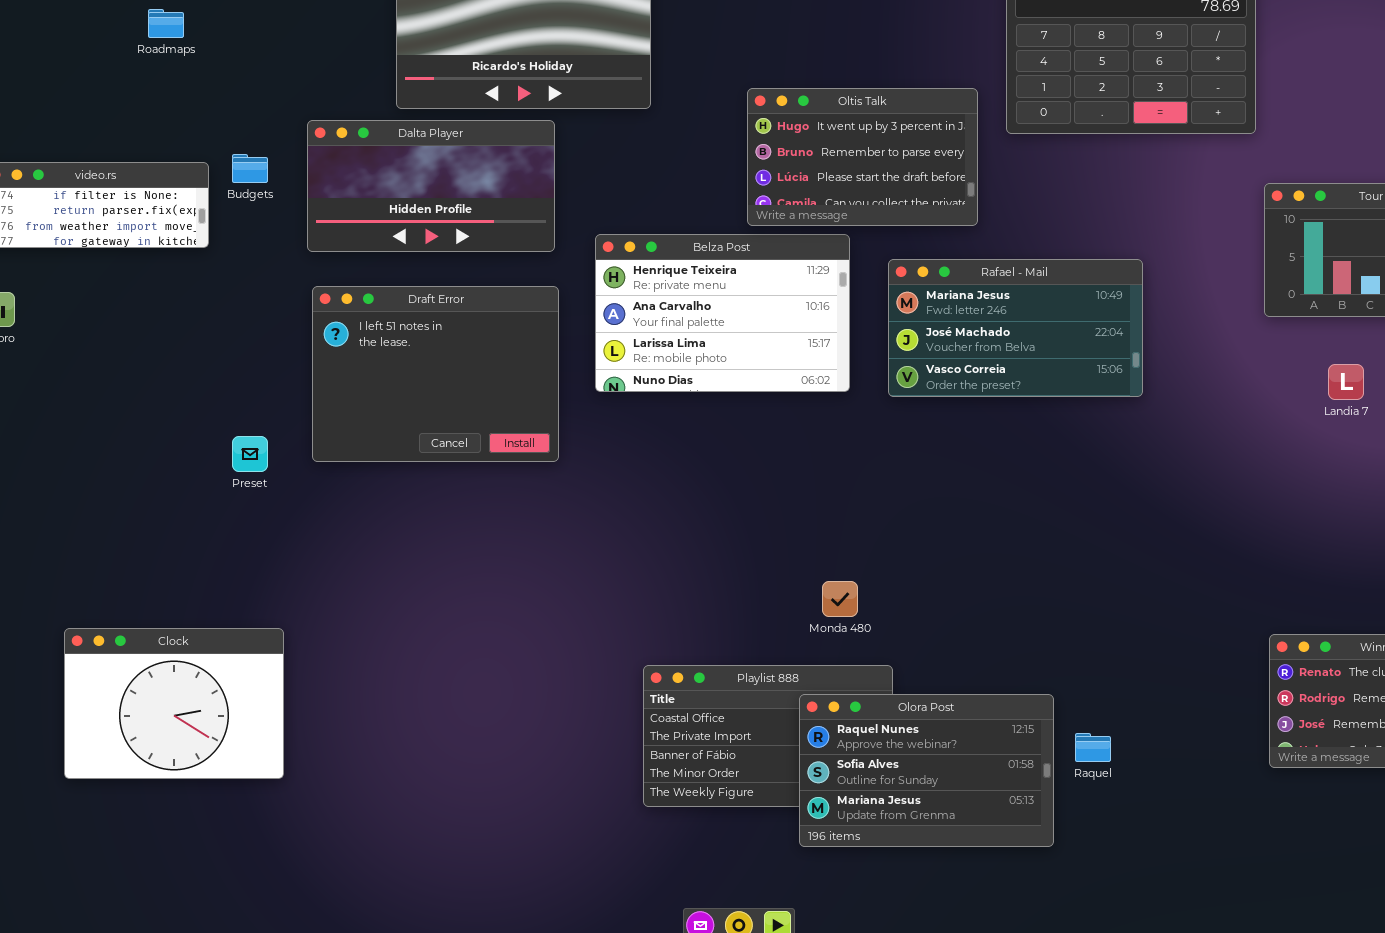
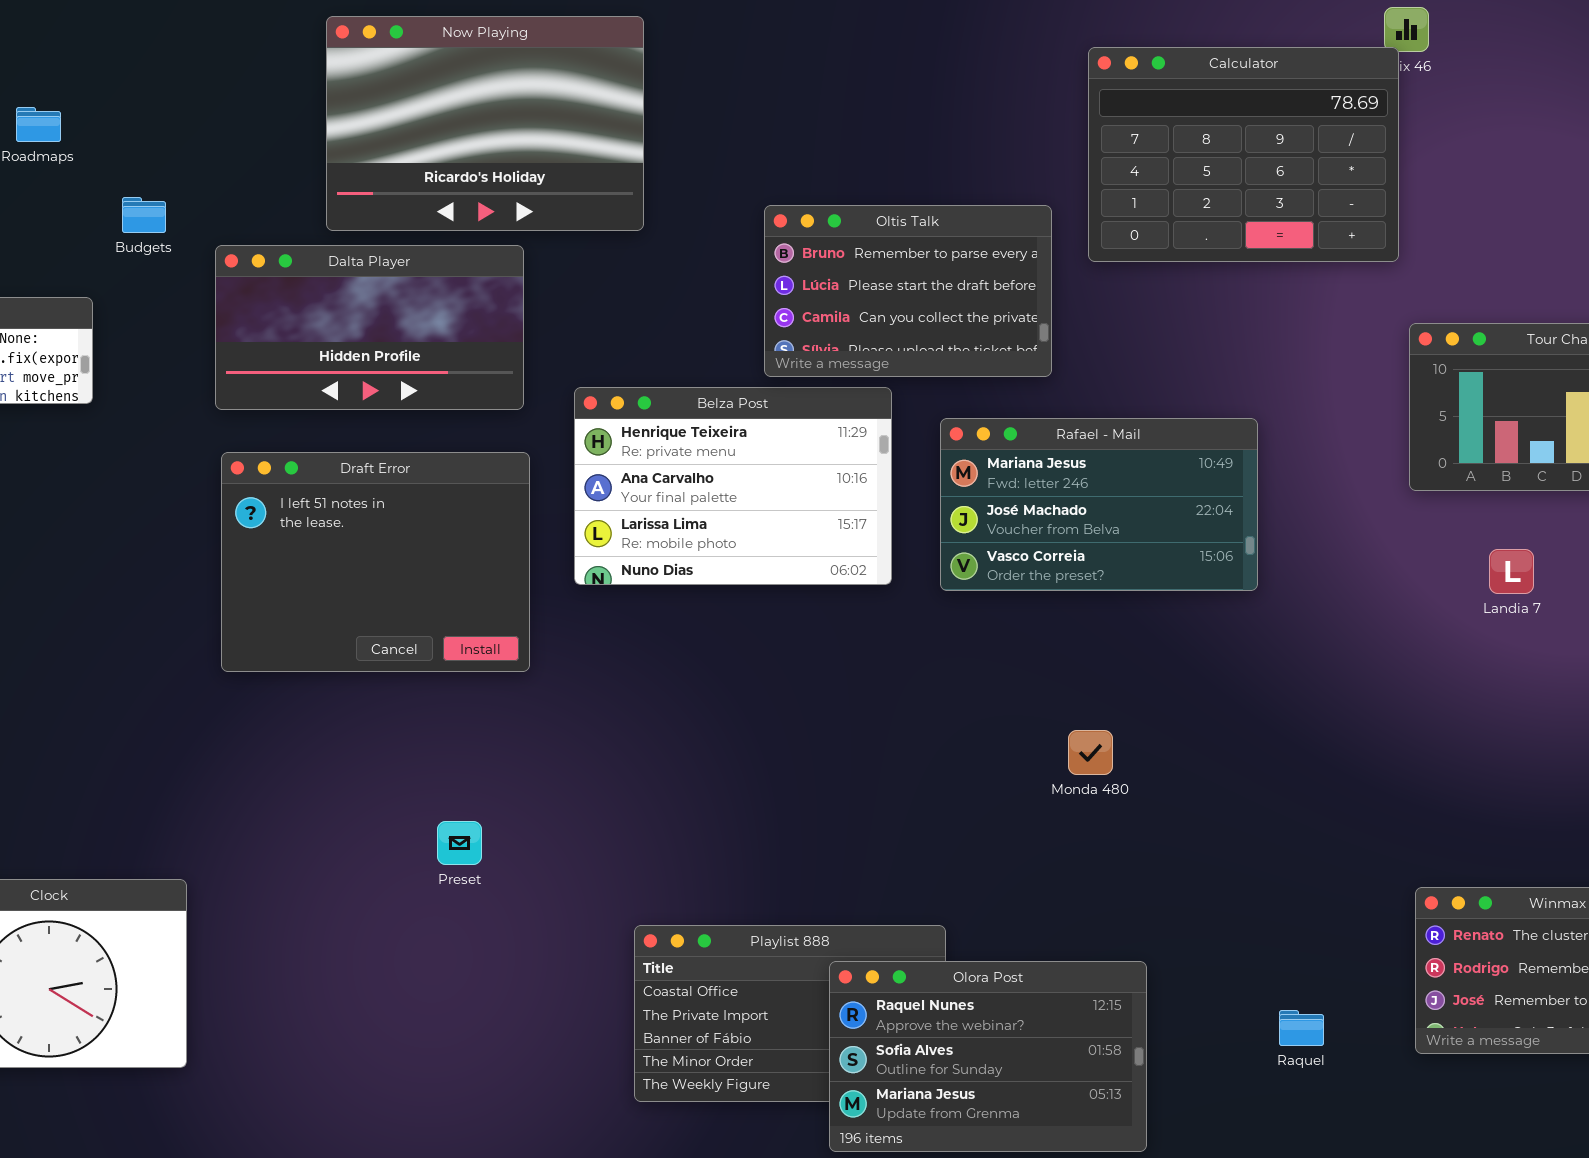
Oltis Talk: [747,88,978,226] -> [764,205,1052,377], scrolled down 1 row
Budgets: [232,154,268,183] -> [122,197,166,233], moved
Preset: [232,436,268,472] -> [437,821,482,865], moved
Monda 480: [822,581,858,617] -> [1068,730,1113,775], moved
Raquel: [1075,733,1111,762] -> [1279,1010,1324,1046], moved

